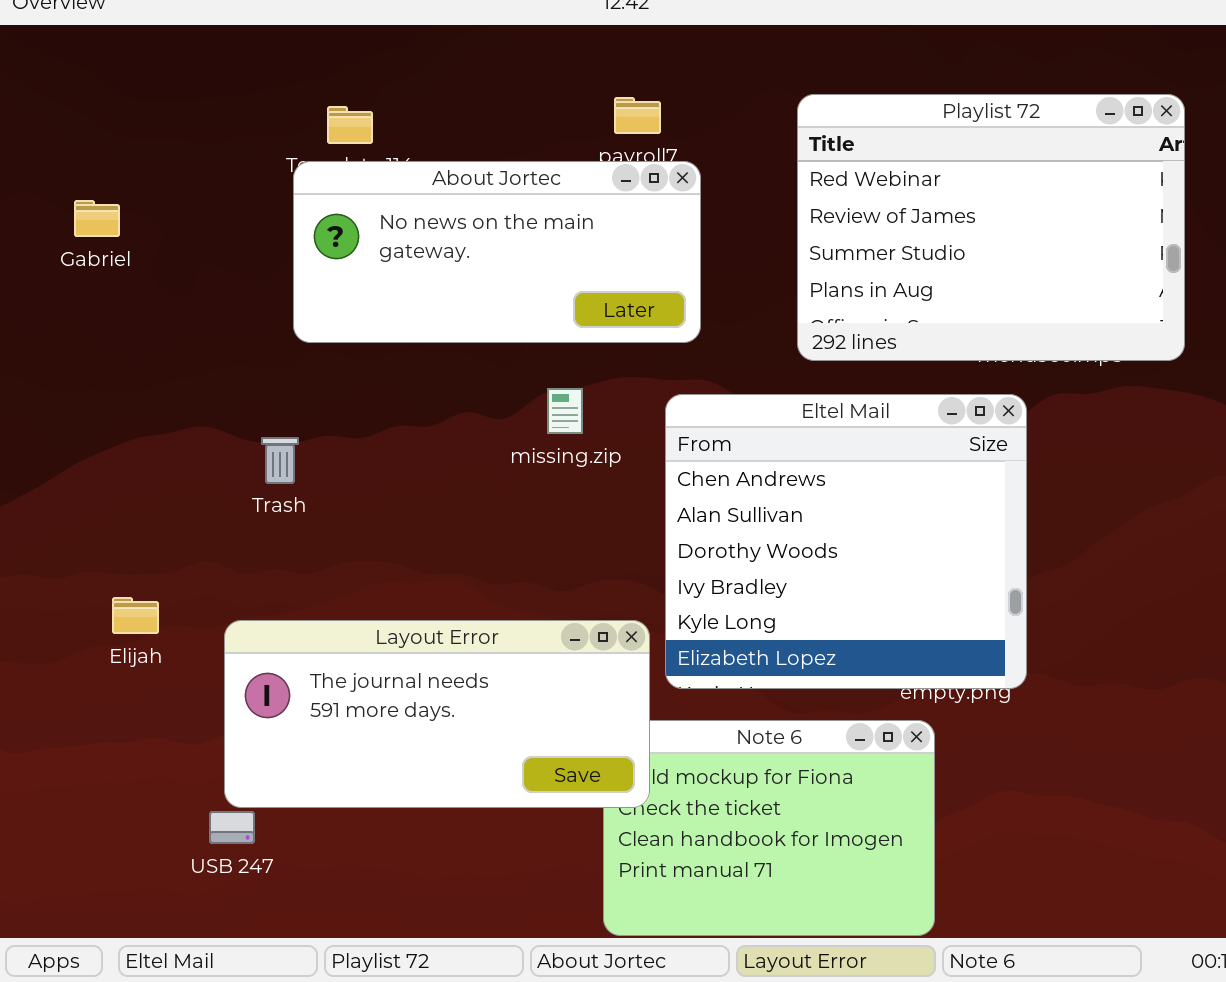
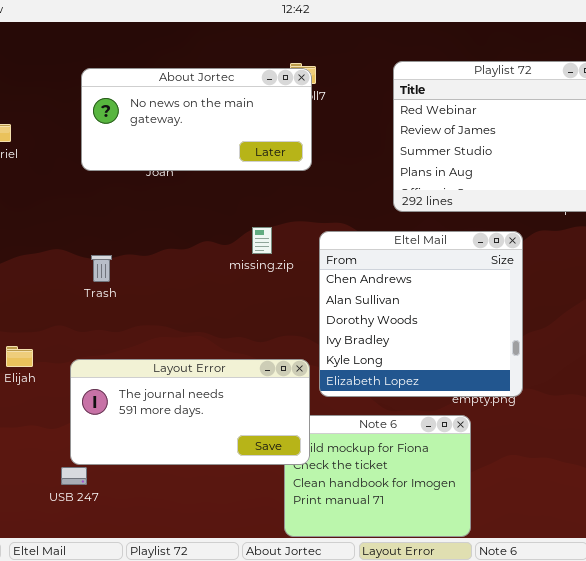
About Jortec: [293,161,701,343] -> [81,68,312,171], moved

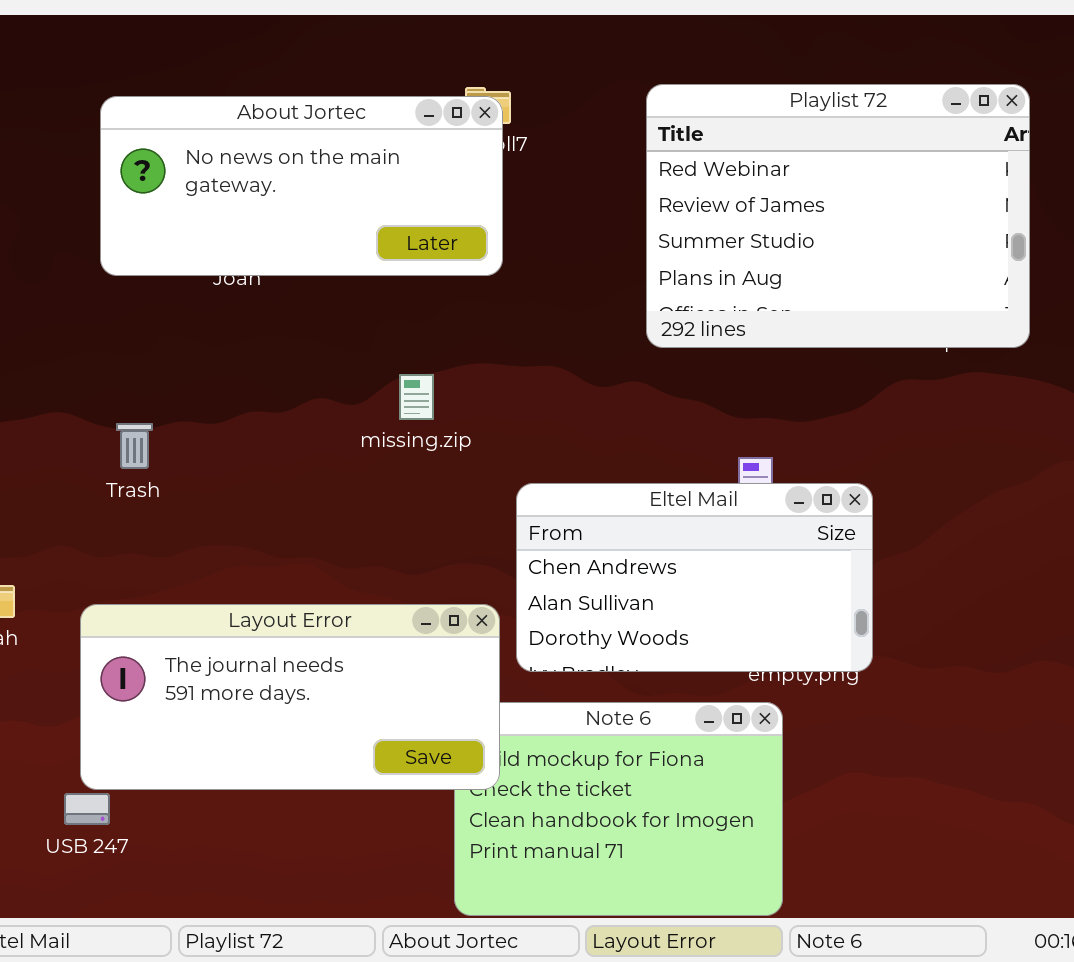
Eltel Mail: [319,231,523,397] -> [516,483,873,672], resized

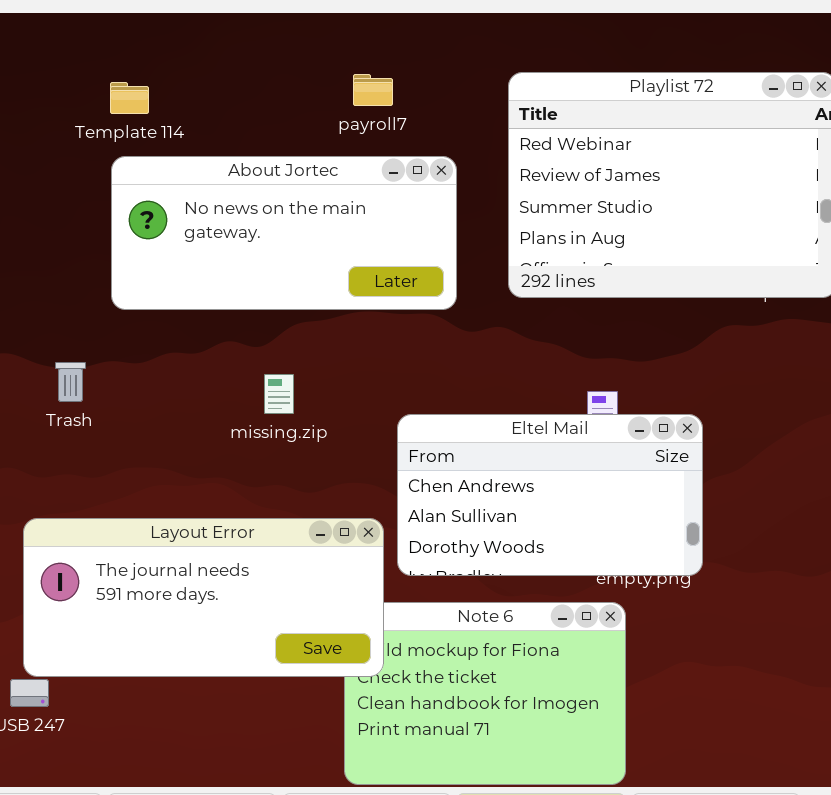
About Jortec: [100,96,503,276] -> [111,156,457,310], moved
missing.zip: [399,374,434,420] -> [264,374,294,414], moved

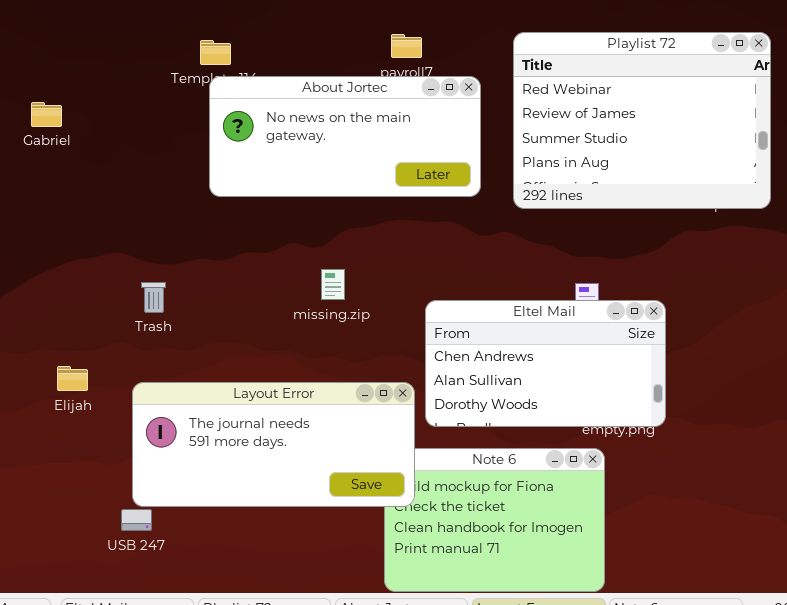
About Jortec: [111,156,457,310] -> [209,76,481,197], moved
Trash: [55,362,86,402] -> [141,282,166,313], moved

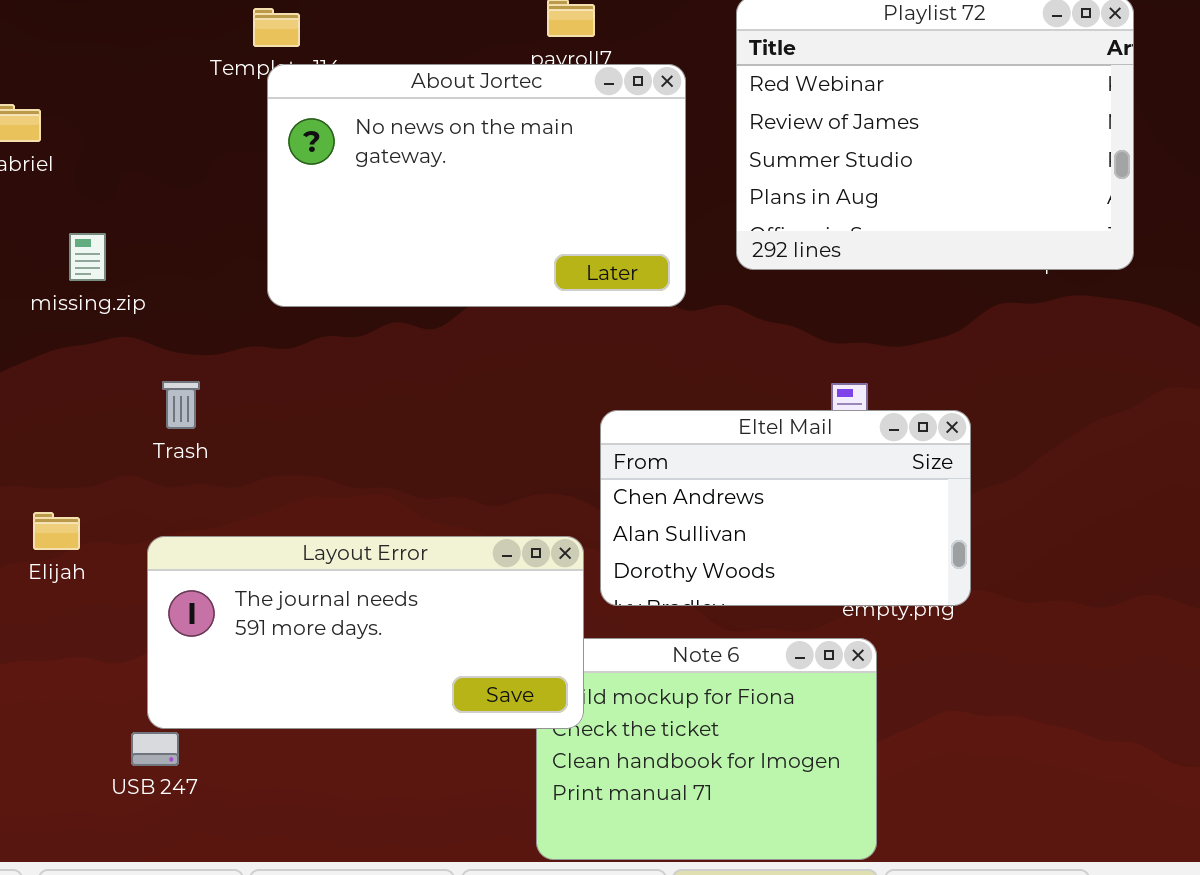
About Jortec: [209,76,481,197] -> [267,64,686,307], resized
missing.zip: [321,269,345,300] -> [69,233,106,281], moved

